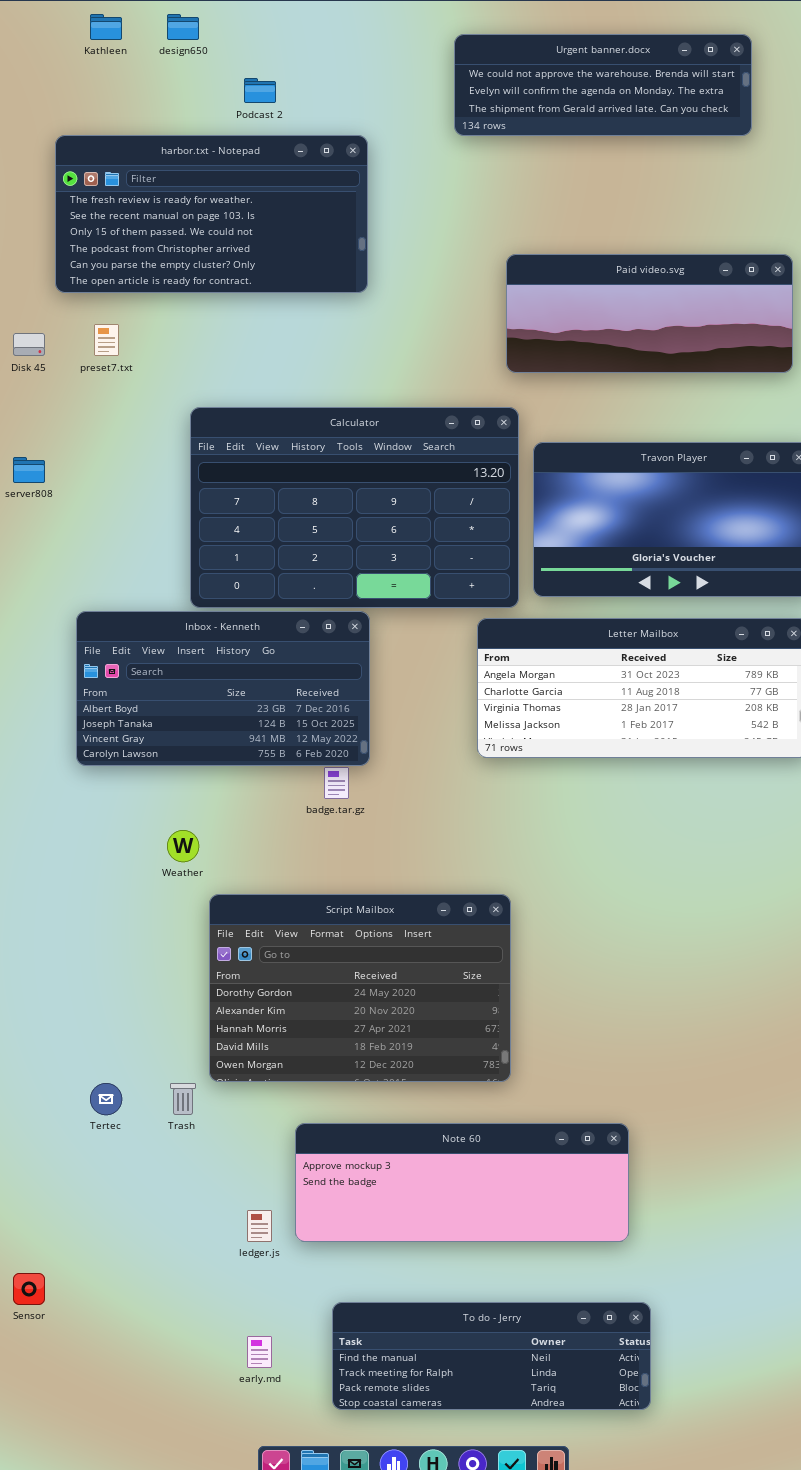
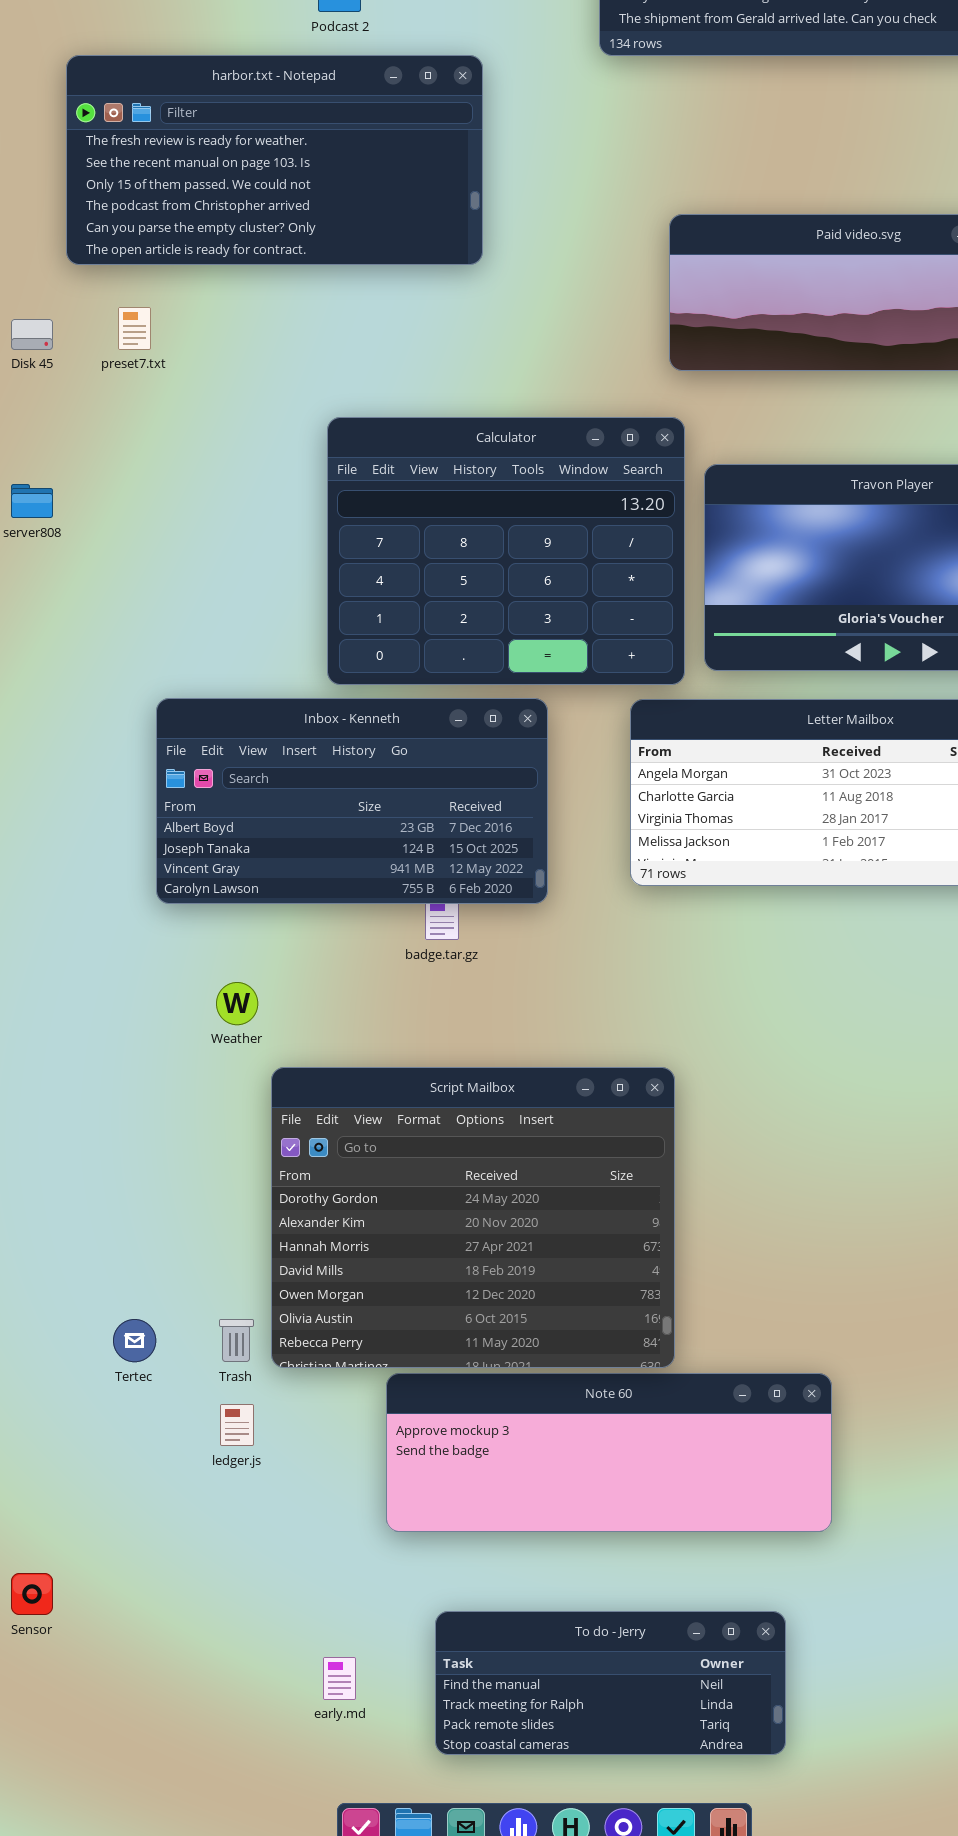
Calculator: [190,407,519,608] -> [327,417,685,685], resized
Inbox - Kenneth: [76,611,370,766] -> [156,698,548,904], moved
Script Mailbox: [209,894,511,1082] -> [271,1067,675,1368], resized
ledger.js: [247,1210,272,1242] -> [220,1404,254,1446], moved
To do - Jerry: [332,1302,651,1410] -> [435,1611,786,1755], resized

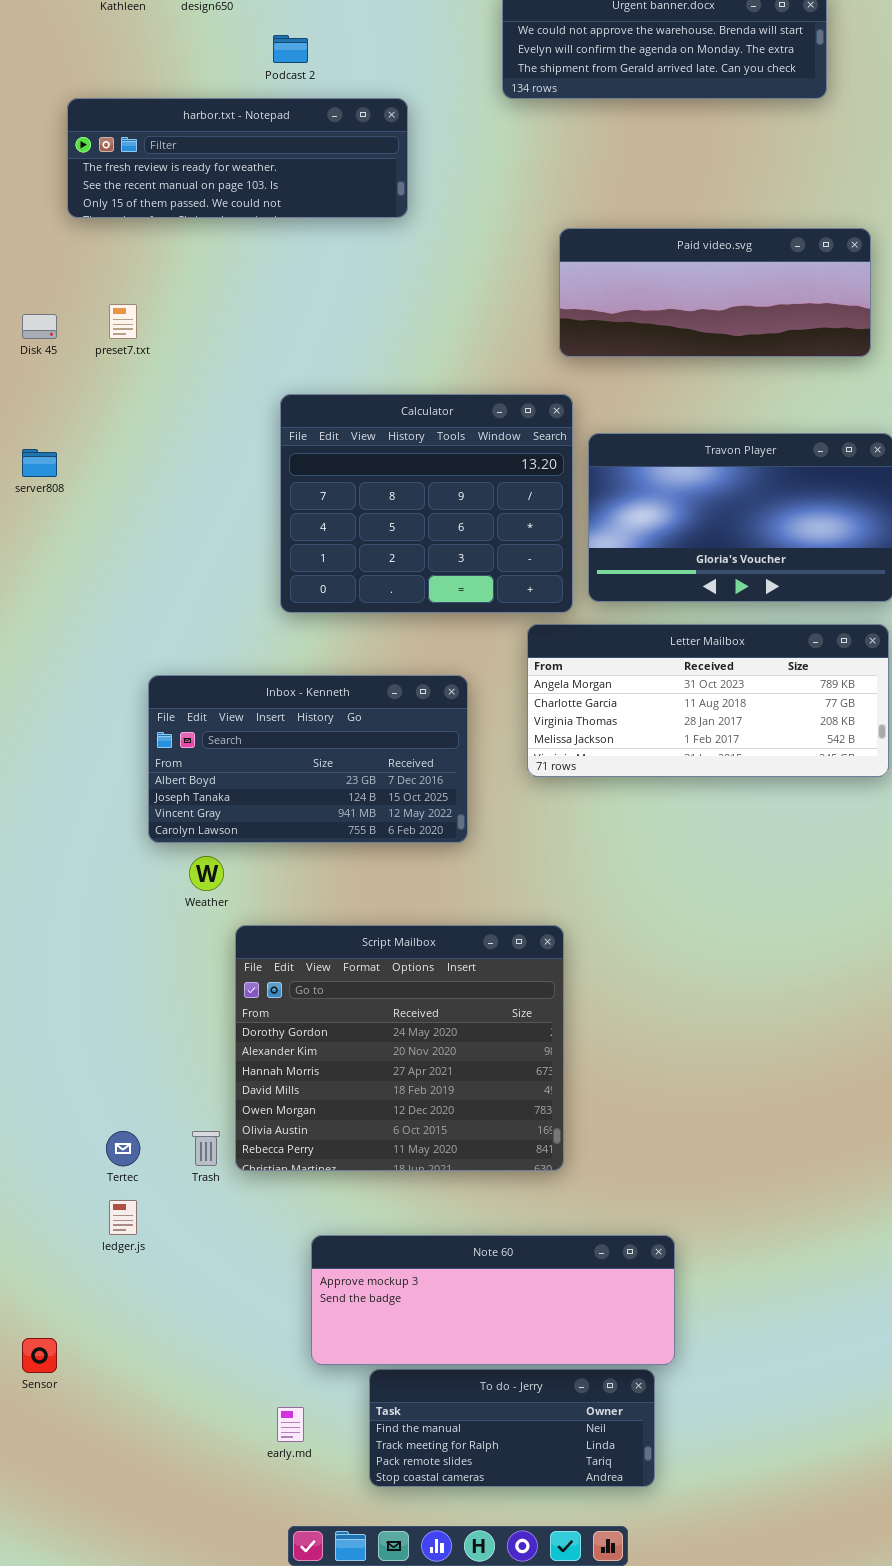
harbor.txt - Notepad: [66,55,483,265] -> [67,98,408,218], resized
Inbox - Kenneth: [156,698,548,904] -> [148,675,468,843], moved
Note 60: [386,1373,832,1532] -> [311,1235,675,1365], moved
ledger.js: [220,1404,254,1446] -> [109,1200,137,1235], moved

